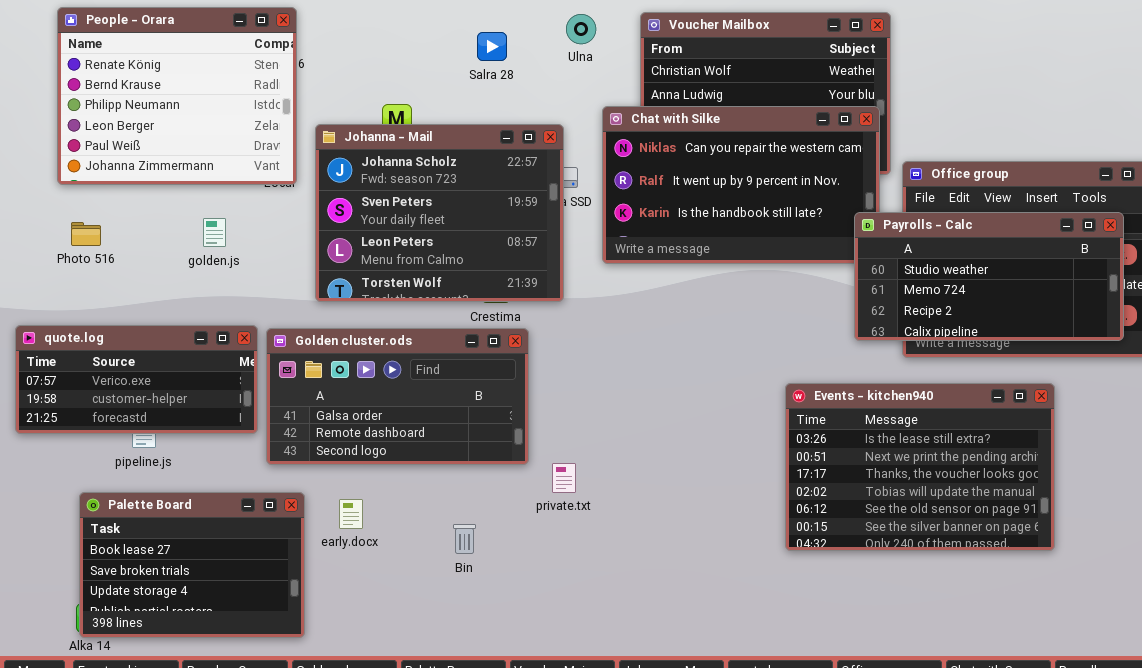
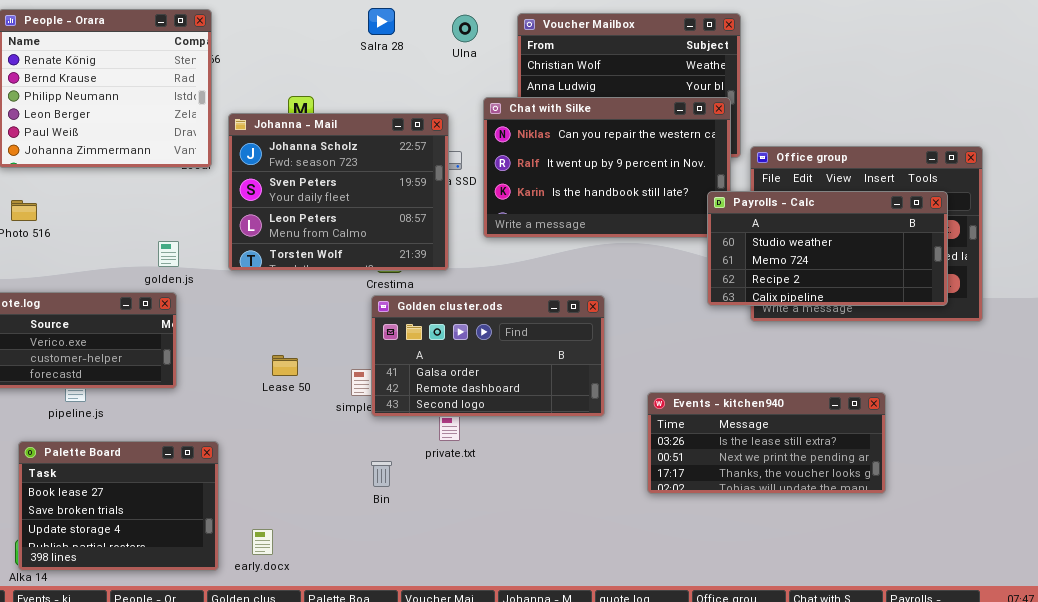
Salra 28: [477,32,507,61] -> [368,8,395,35], moved
golden.js: [203,218,226,247] -> [158,241,179,267], moved
Golden cluster.ods: [266,328,529,465] -> [371,295,605,417], moved
Events - kitchen940: [785,383,1055,551] -> [647,392,886,494], resized
early.docx: [339,499,363,529] -> [252,529,273,555], moved
Bin: [453,524,476,554] -> [371,461,392,487], moved

